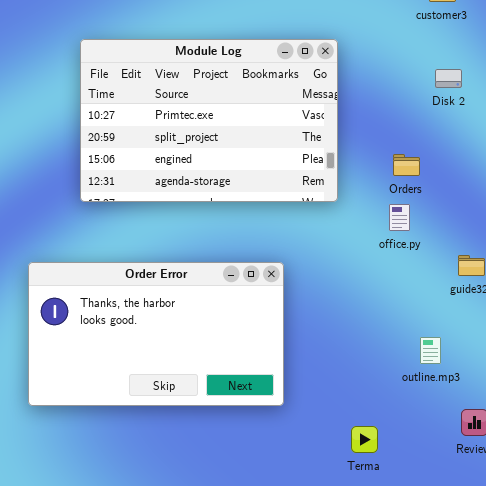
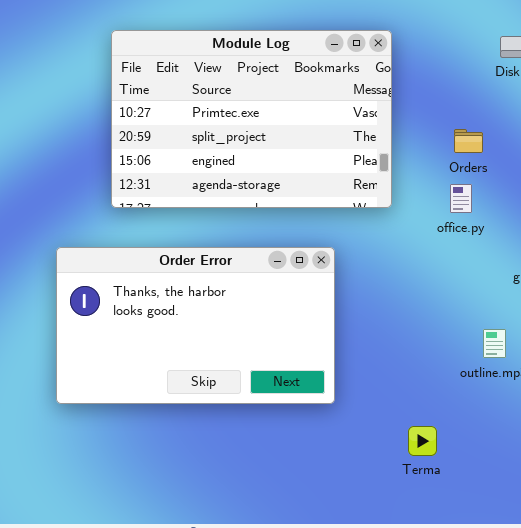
Module Log: [80,39,338,202] -> [111,30,392,208], moved

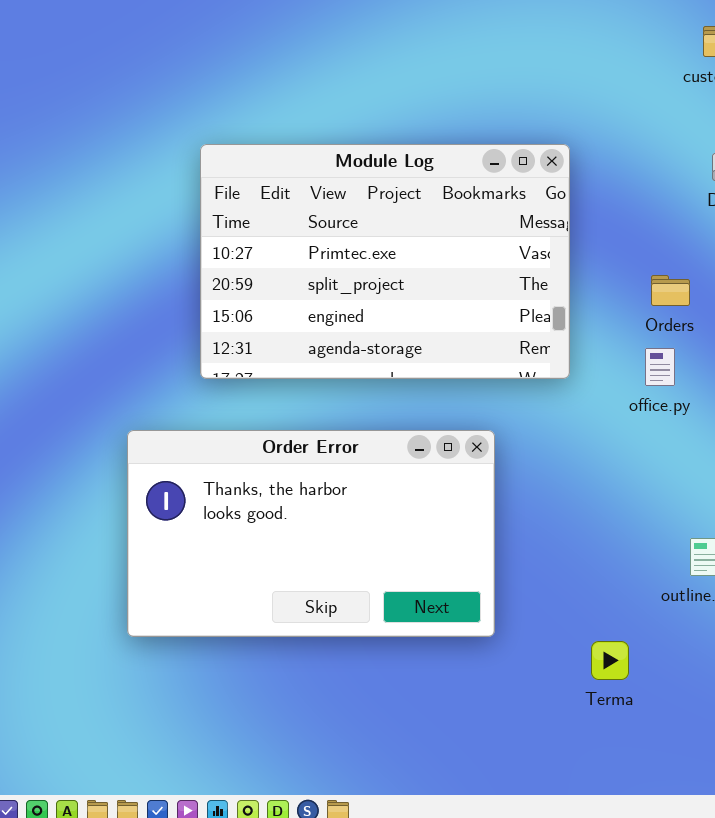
Terma: [408,426,437,456] -> [591,641,629,680], moved

